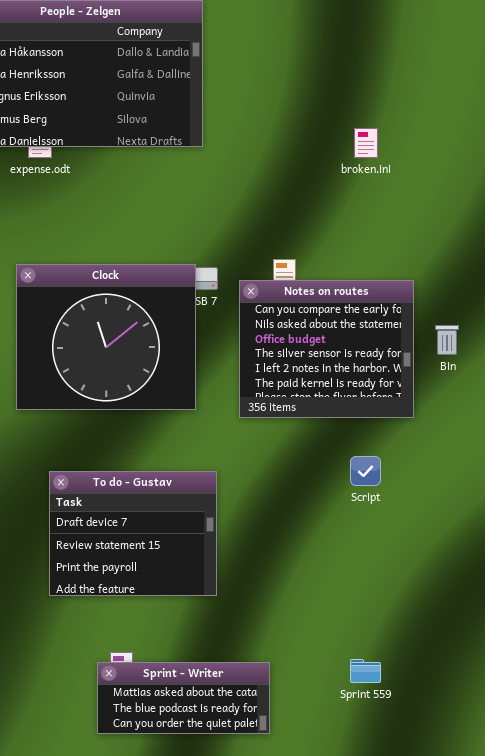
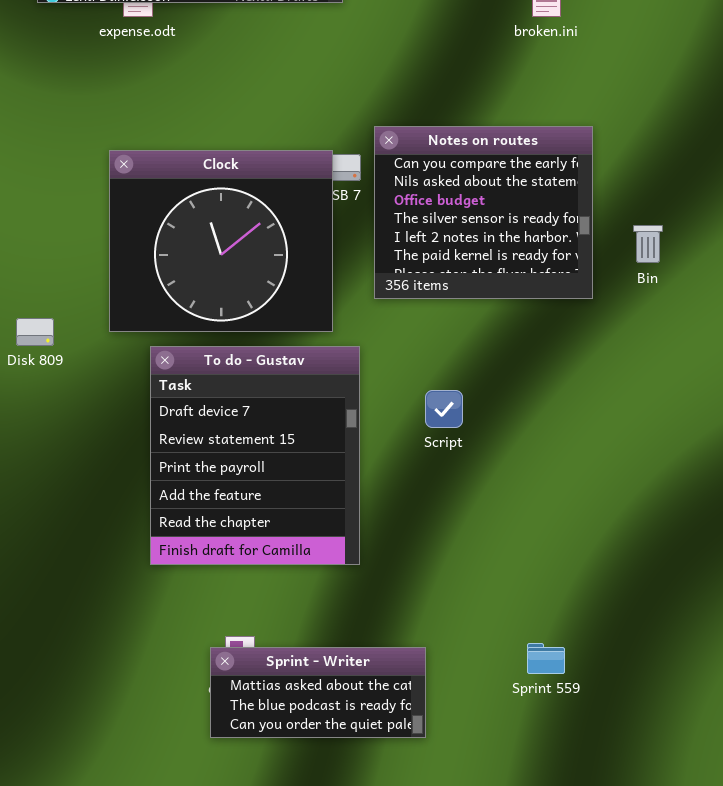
Notes on routes: [239,280,414,418] -> [374,126,593,299], moved
Script: [350,456,381,486] -> [425,390,463,428], moved
To do - Gustav: [49,471,217,596] -> [150,346,360,565], resized

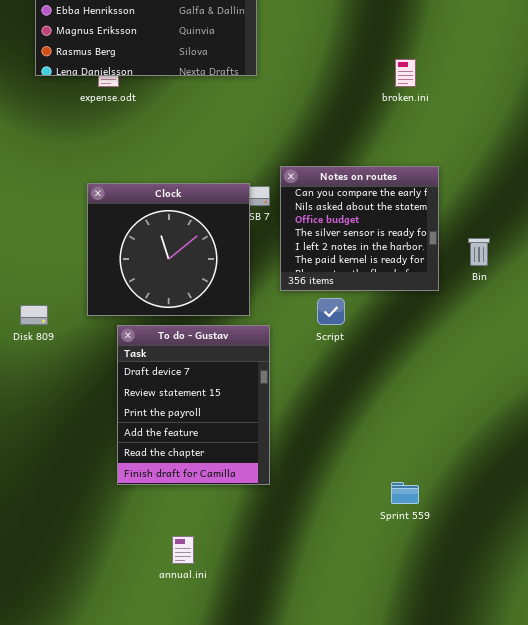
Script: [425,390,463,428] -> [317,298,345,325], moved
Sprint 559: [527,643,565,674] -> [391,482,419,504], moved
Sprint - Writer: [210,647,426,738] -> none, closed

